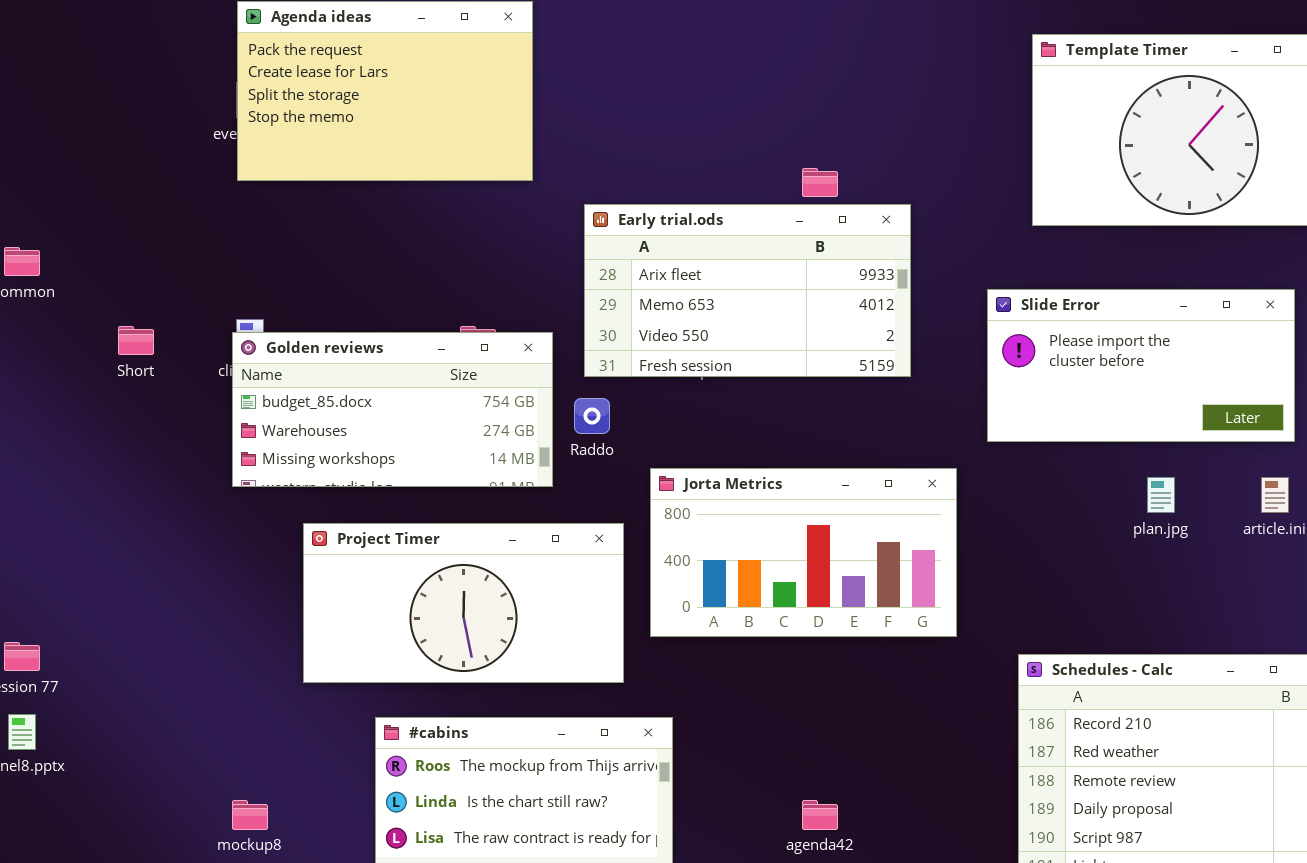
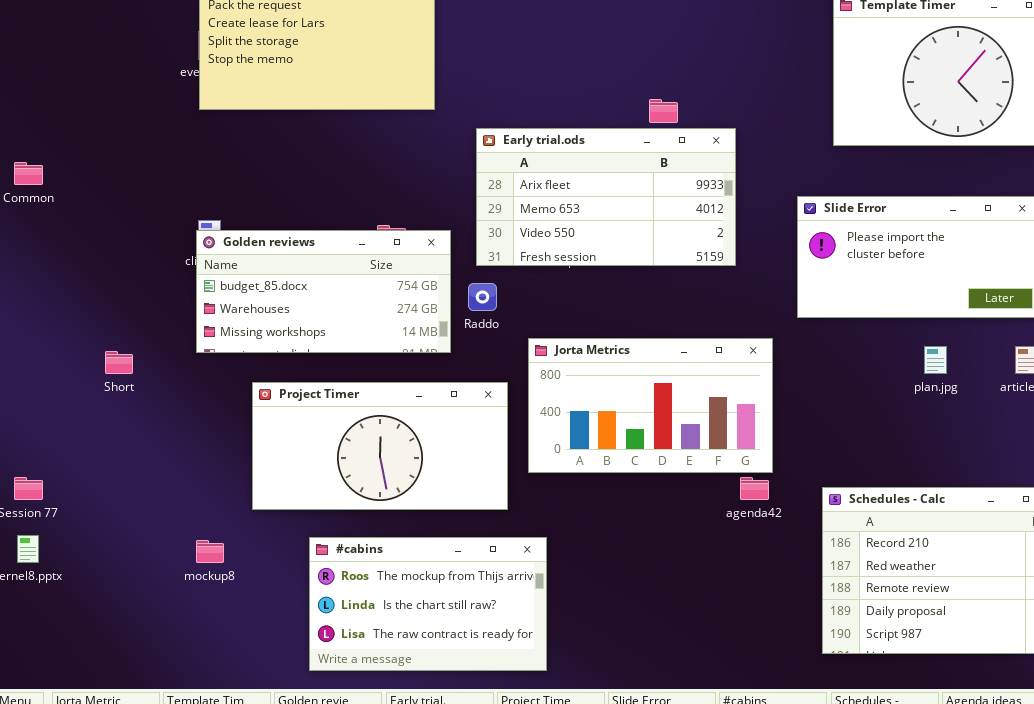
Short: [118,326,154,355] -> [105,351,133,374], moved
mockup8: [232,800,268,830] -> [196,540,224,563], moved
agenda42: [802,800,838,830] -> [740,477,769,500], moved

